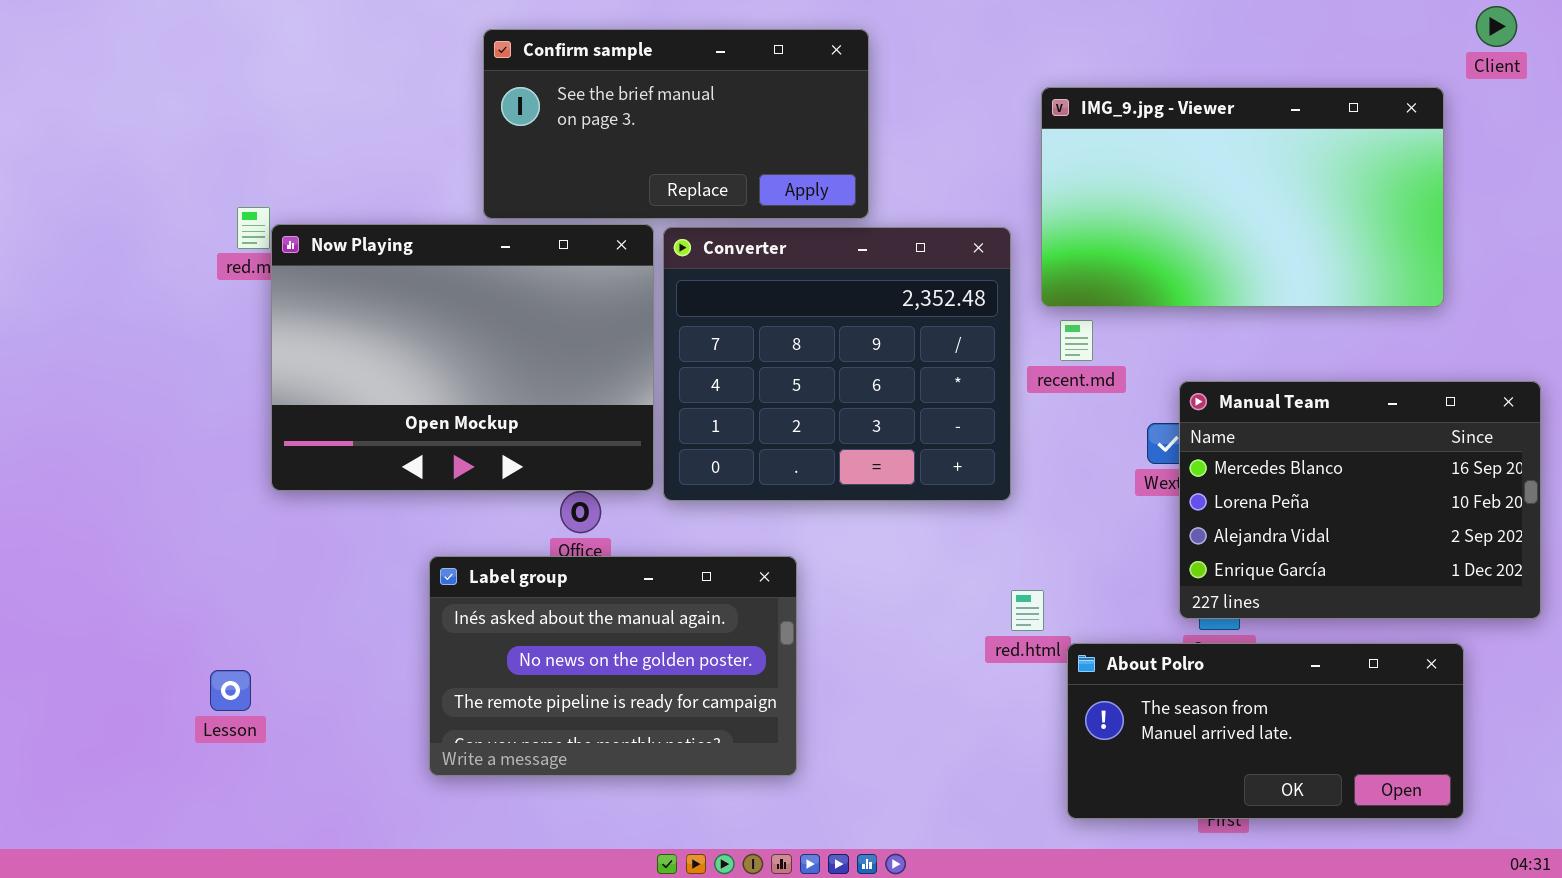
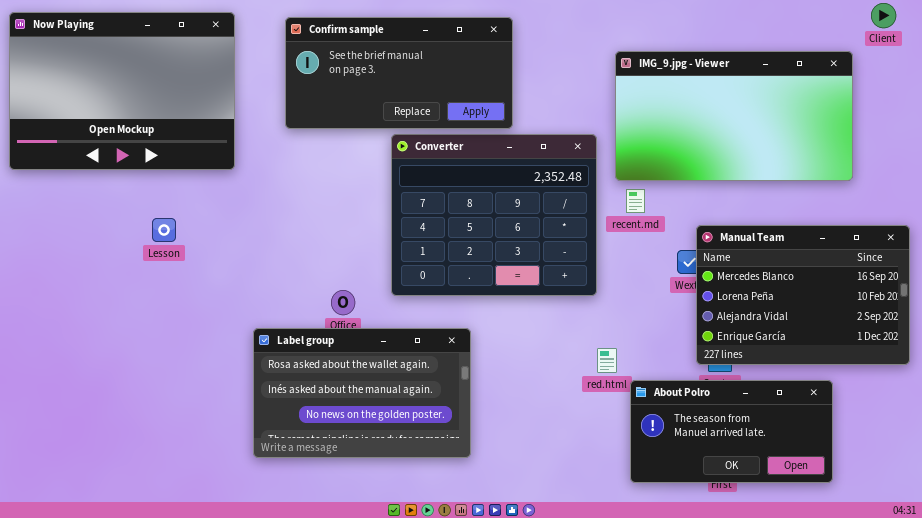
Now Playing: [271,224,654,491] -> [9,12,235,170], moved
Label group: [429,556,797,776] -> [253,328,471,458], scrolled up 1 row
About Polro: [1067,643,1464,819] -> [630,380,833,483], resized
Lesson: [210,670,251,711] -> [152,218,176,242], moved

